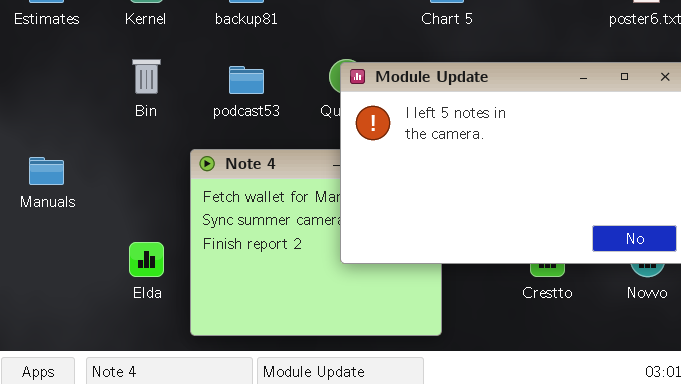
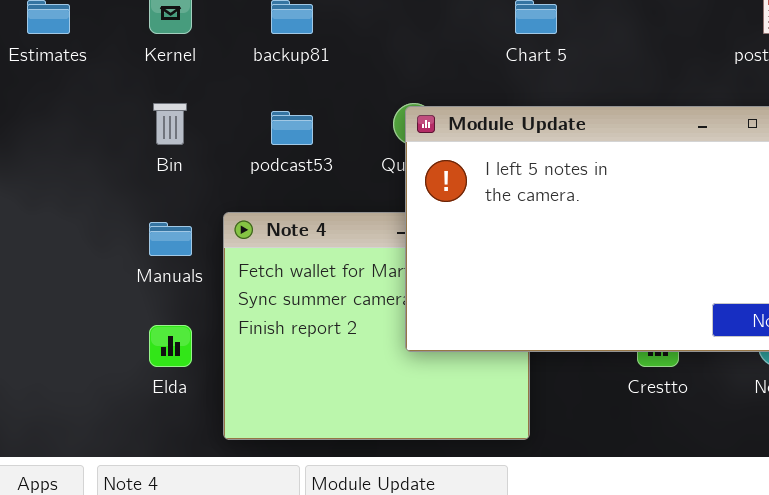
Manuals: [29,157,64,185] -> [149,222,192,256], moved

